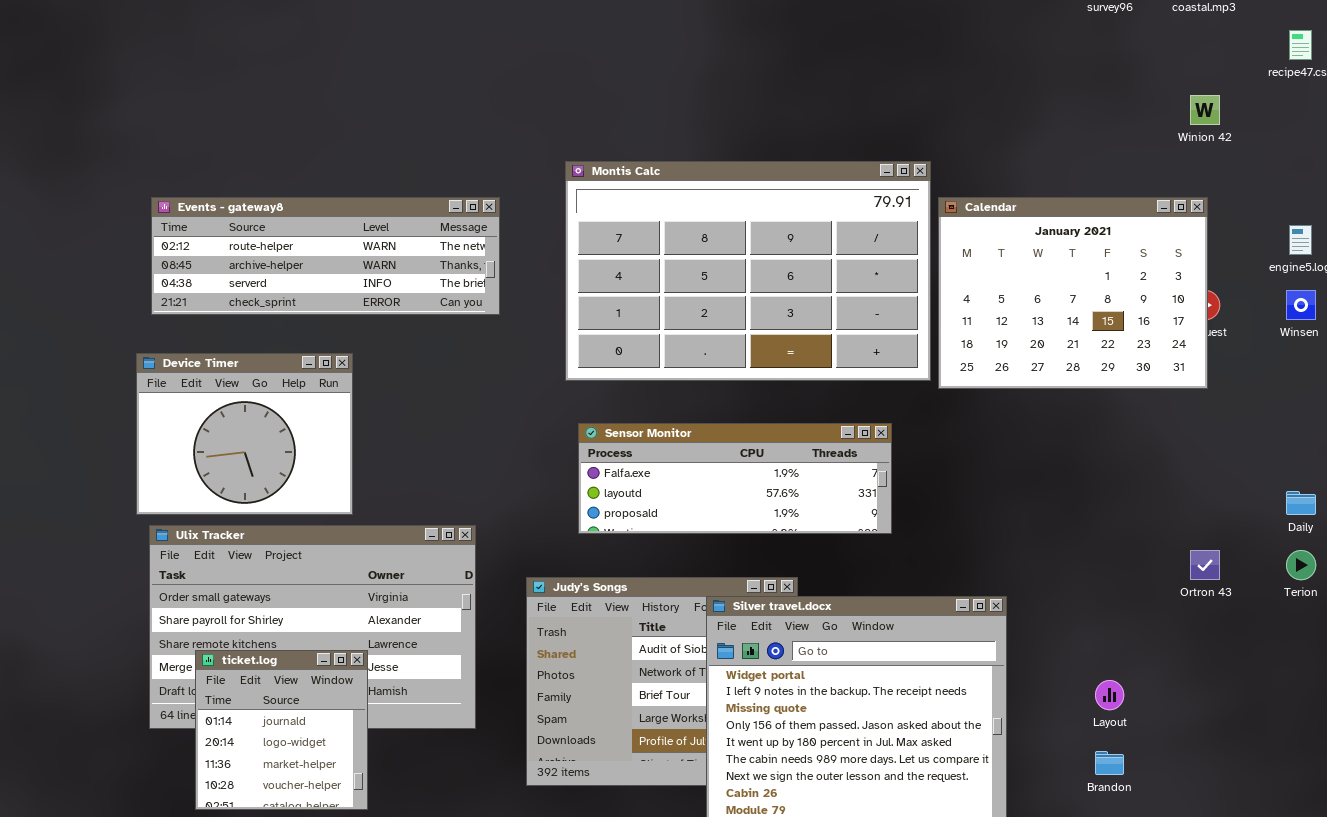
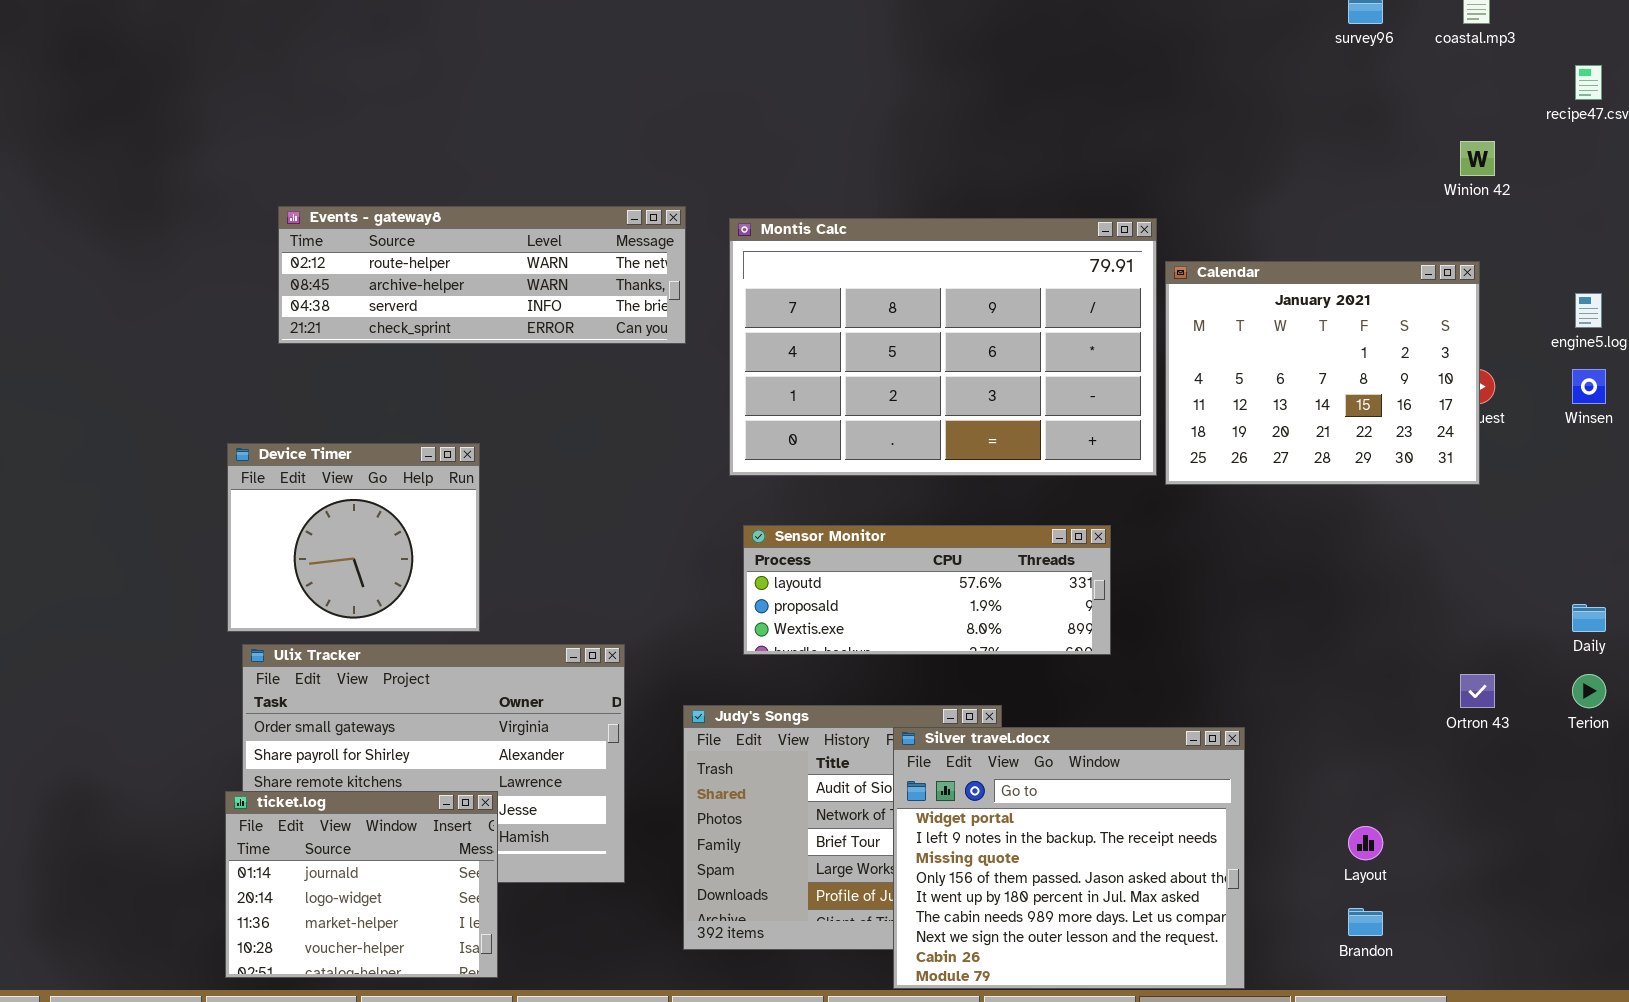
Events - gateway8: [151,197,500,315] -> [278,206,686,344], moved
Sensor Monitor: [578,423,892,534] -> [743,525,1111,655], scrolled down 1 row
ticket.log: [195,650,368,810] -> [225,791,498,978], resized

